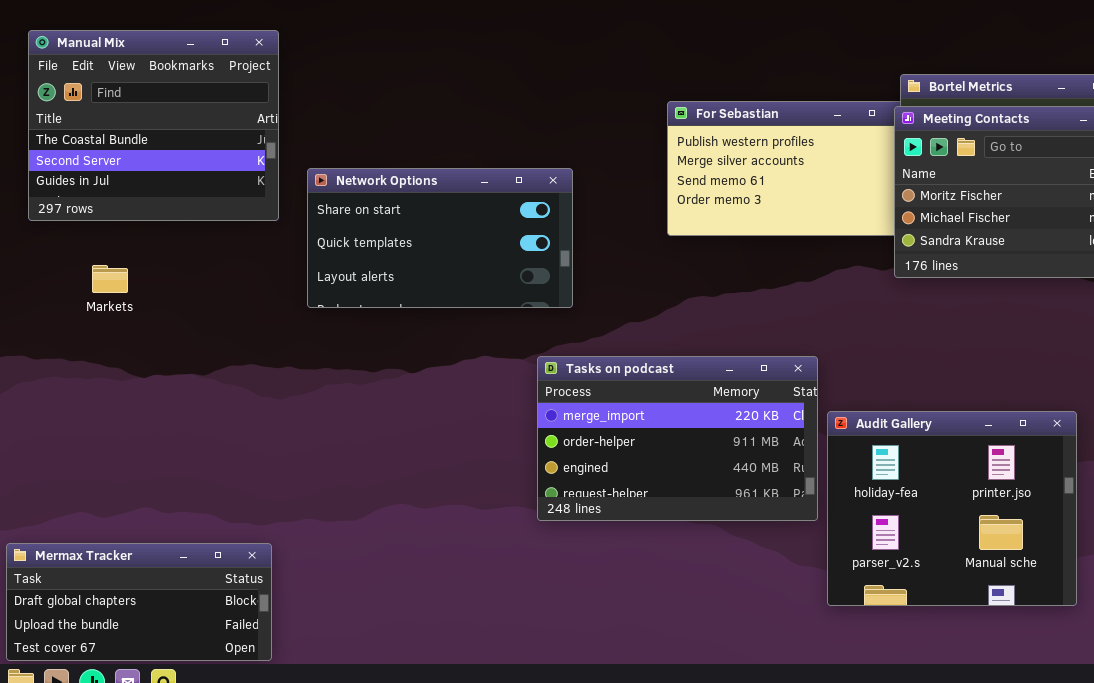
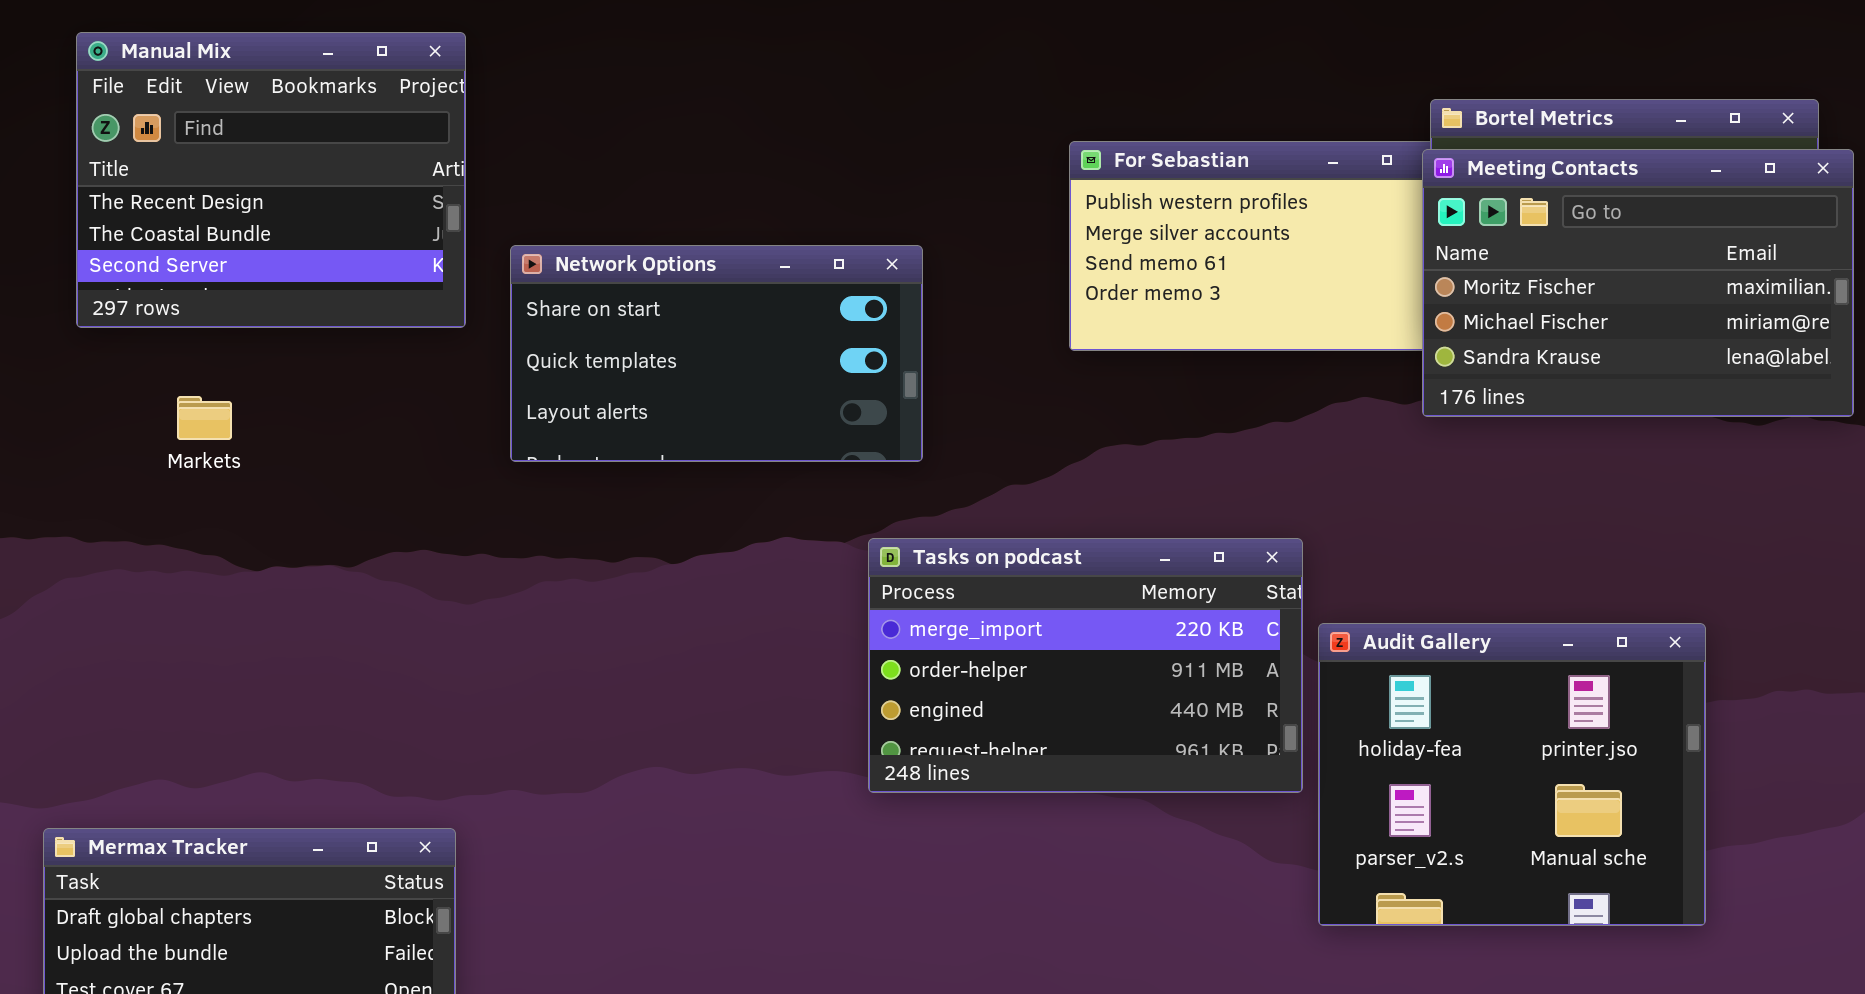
Manual Mix: [28,30,279,221] -> [76,32,466,328], scrolled up 1 row

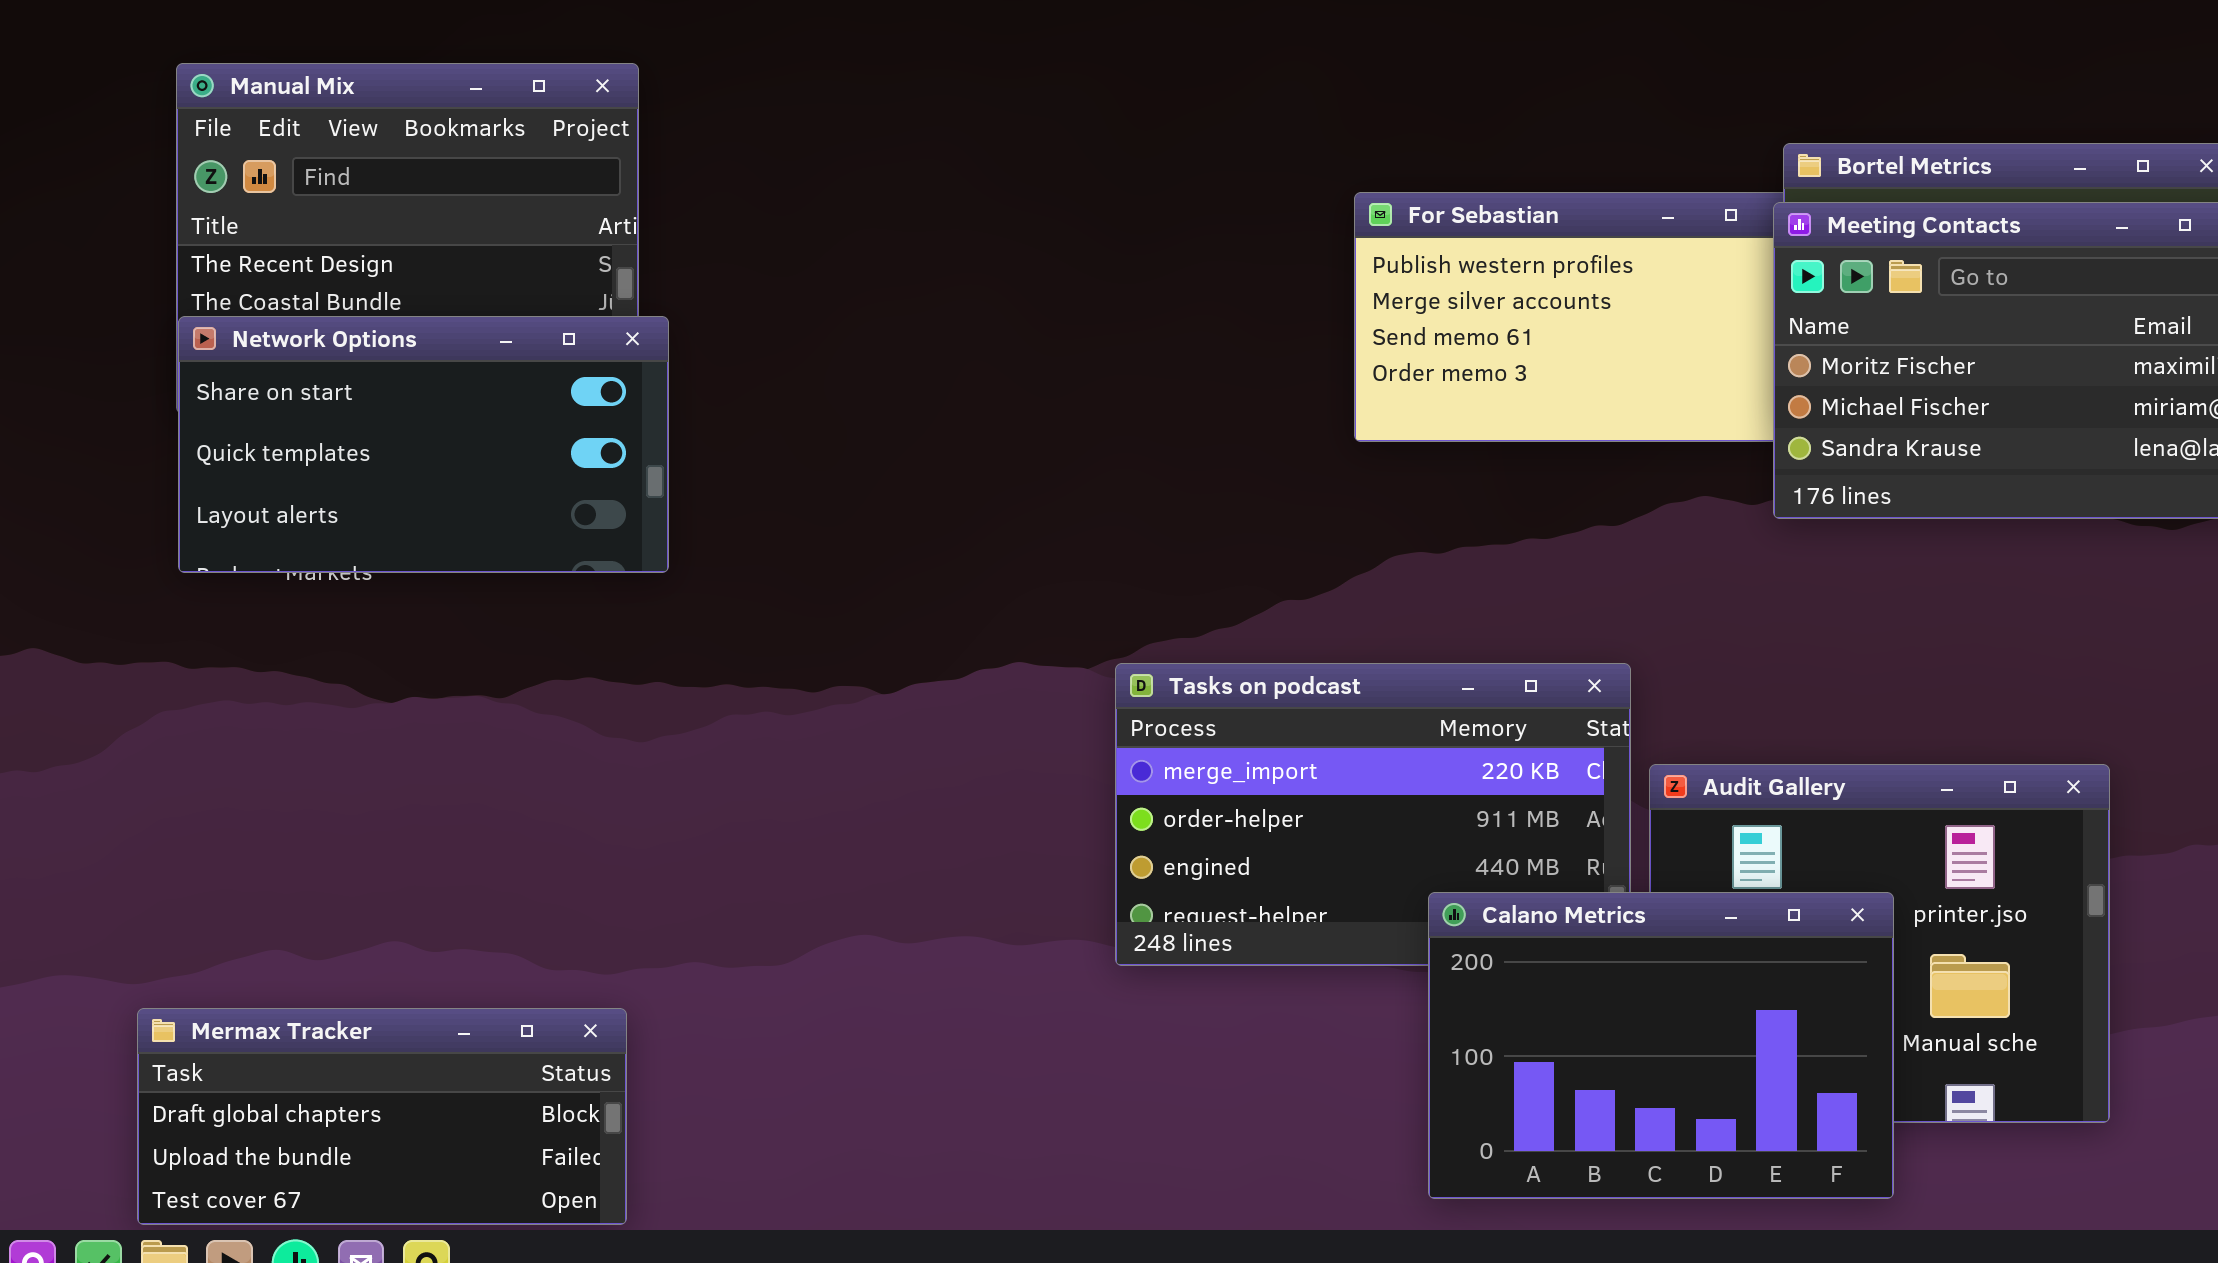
Network Options: [510,245,923,462] -> [178,316,669,573], moved
Calano Metrics: none -> [1428,892,1894,1199], opened

